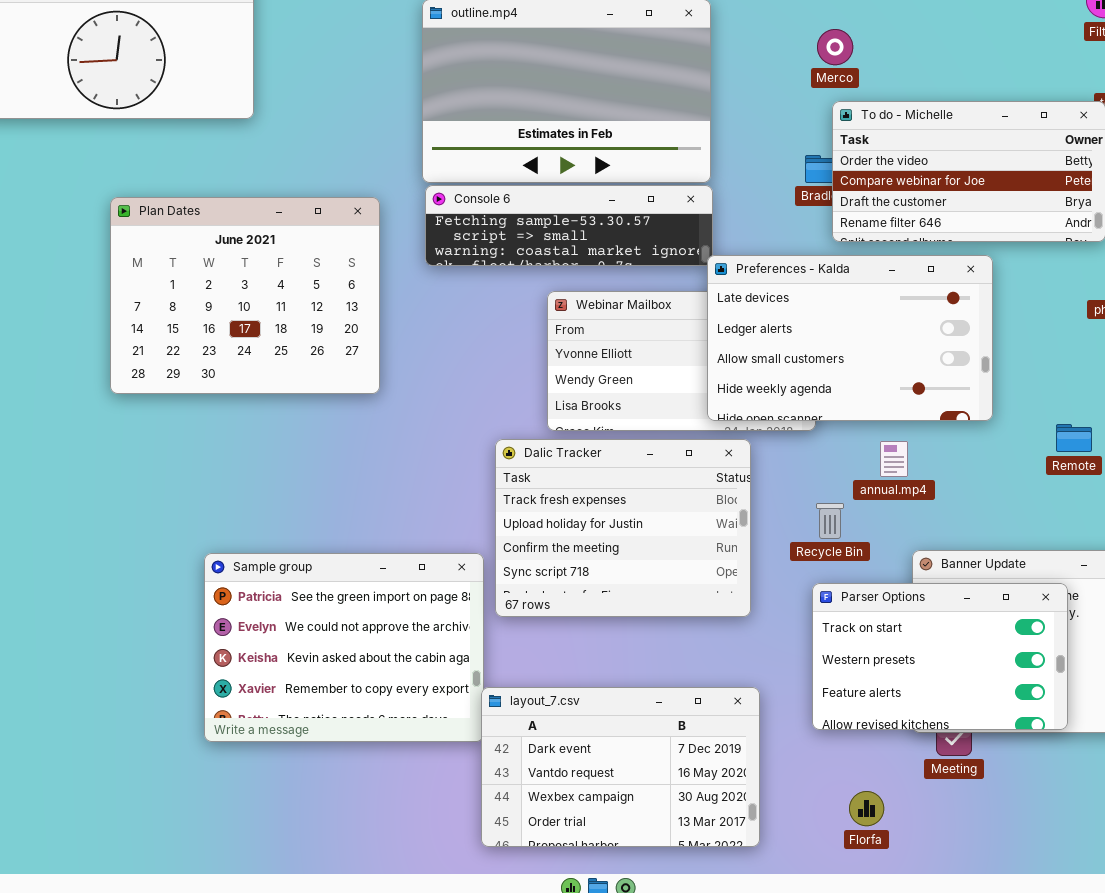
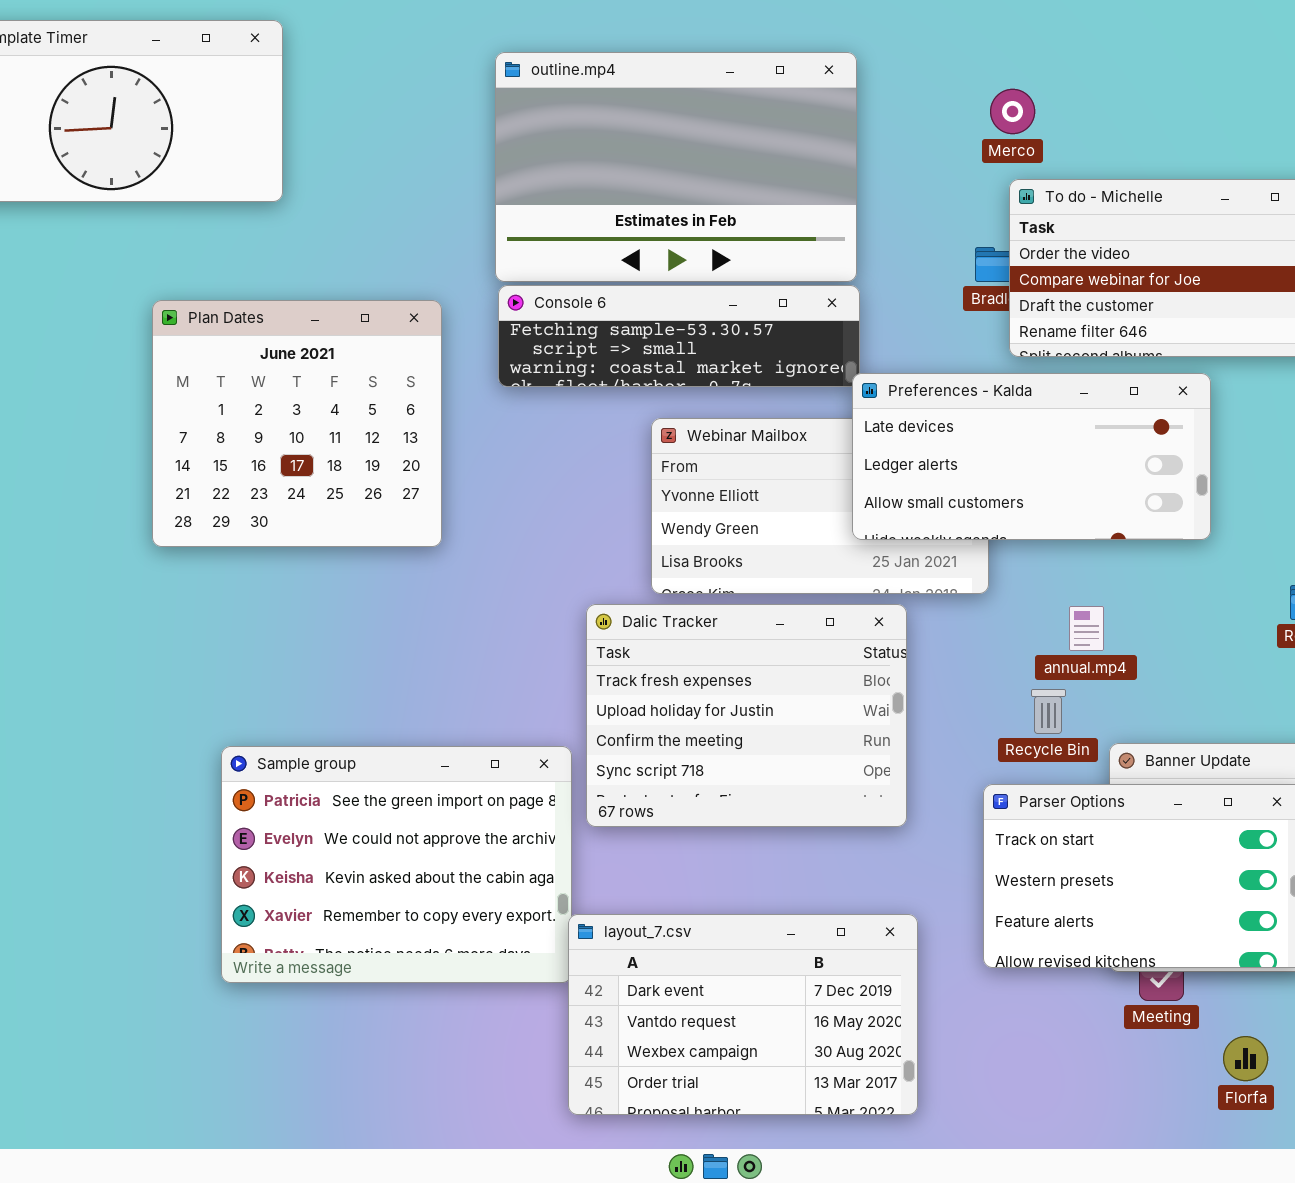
Plan Dates: [110,197,380,394] -> [152,300,442,547], resized
Preferences - Kalda: [707,255,993,421] -> [852,373,1211,540], resized
Recycle Bin: [816,503,844,539] -> [1031,689,1066,734], moved
Florfa: [849,791,884,826] -> [1223,1036,1268,1081], moved

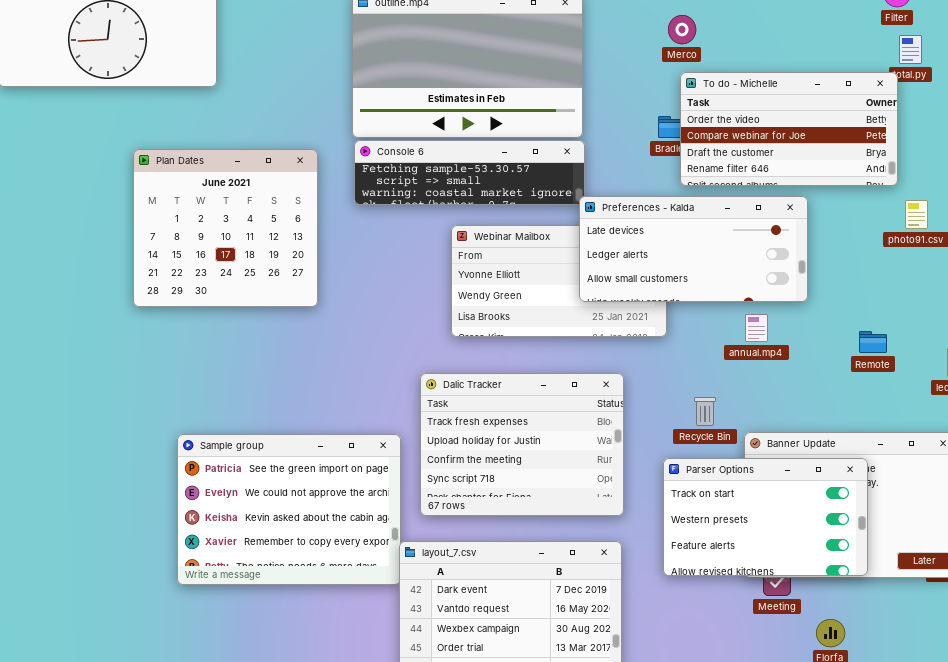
Dalic Tracker: [586,604,907,827] -> [420,373,624,516], moved
annual.mp4: [1069,606,1104,651] -> [745,314,768,342], moved

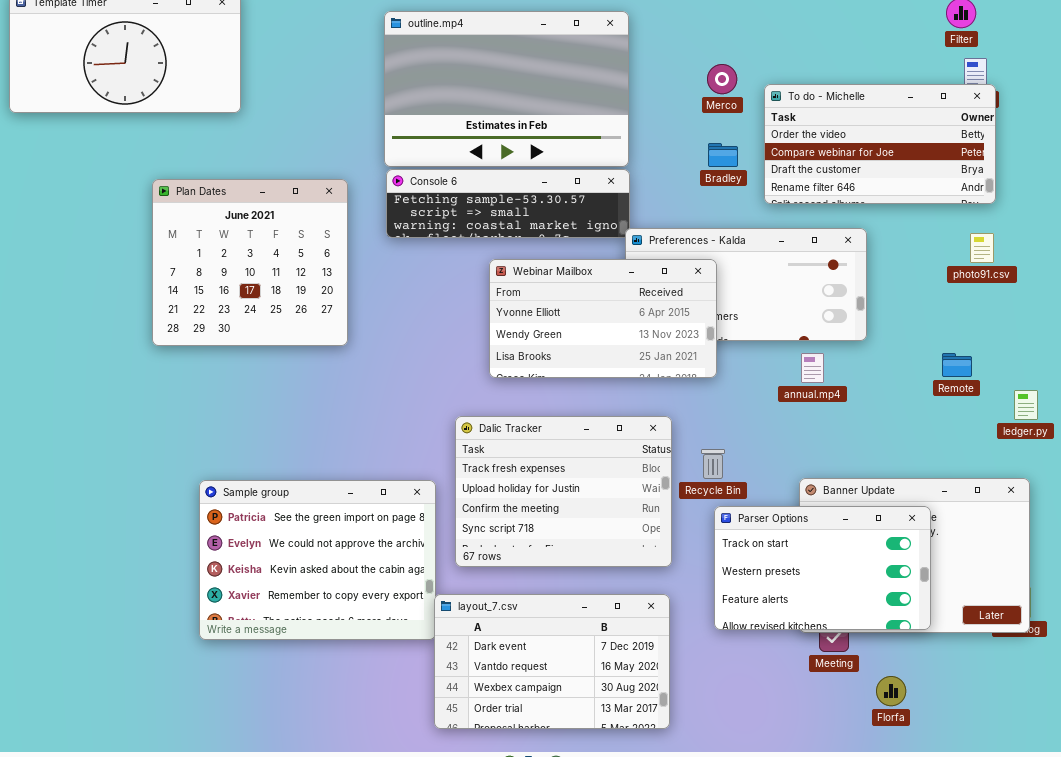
Merco: [668,15,696,44] -> [707,64,737,94], moved
To do - Michelle: [680,72,898,186] -> [764,84,996,204], moved
Webinar Mailbox: [451,225,667,337] -> [489,259,717,378], raised
Remote: [859,331,887,353] -> [942,353,972,377], moved
Recycle Bin: [694,397,716,426] -> [701,449,725,479], moved

